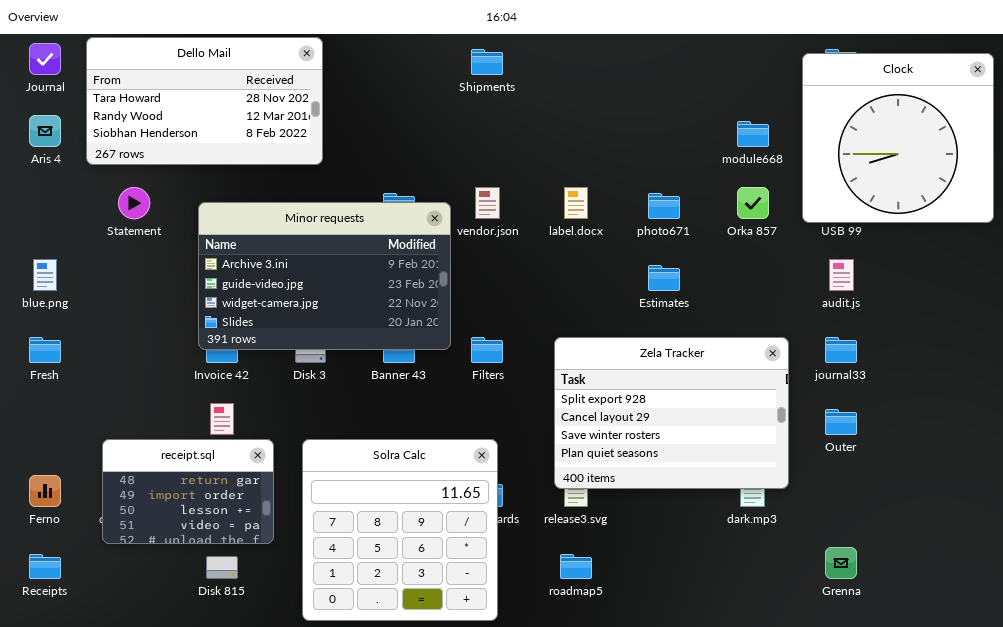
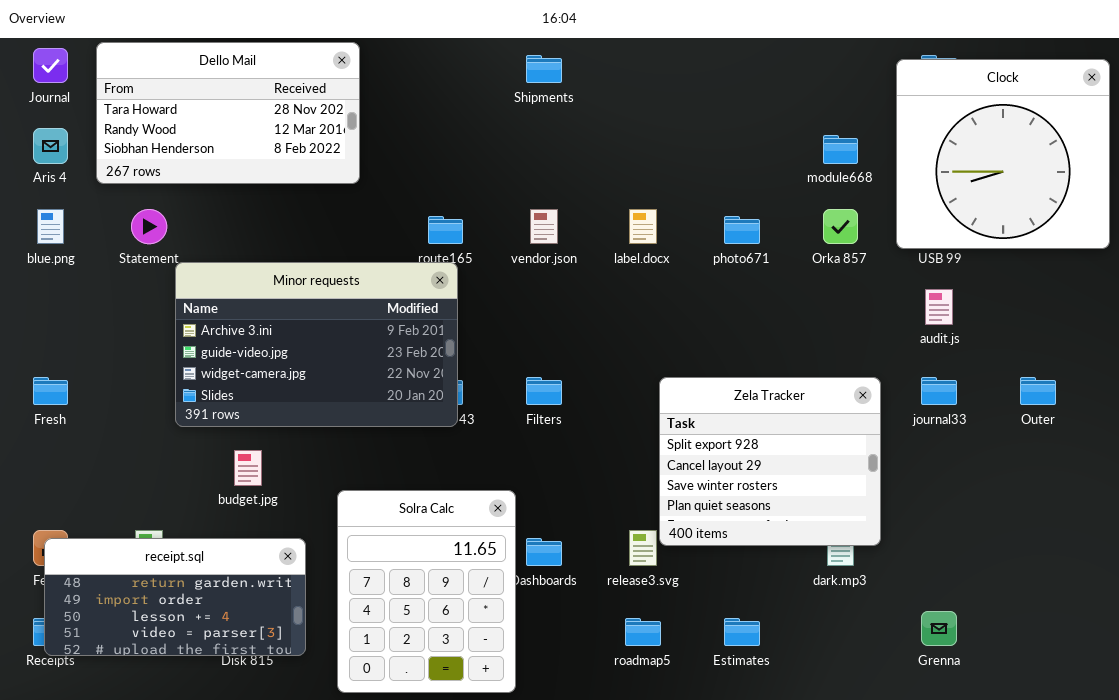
Minor requests: [198,202,451,350] -> [175,262,458,427], moved
blue.png: [33,259,57,291] -> [37,209,64,244], moved
Estimates: [648,265,680,291] -> [724,618,760,646], moved
Zela Tracker: [554,337,789,489] -> [659,377,881,546], resized
Outer: [825,409,857,435] -> [1020,377,1056,405], moved
receipt.sql: [102,439,274,544] -> [44,538,306,656], moved, resized
Solra Calc: [302,439,498,621] -> [337,490,516,693], resized

